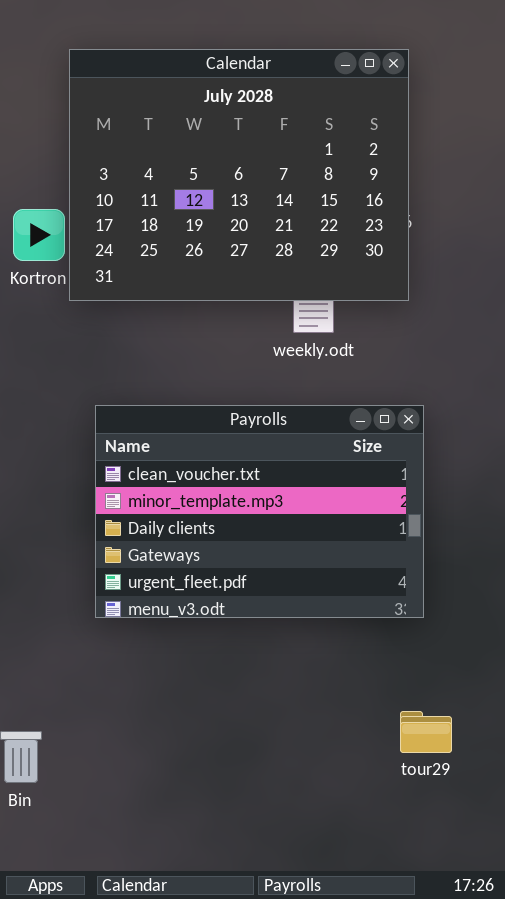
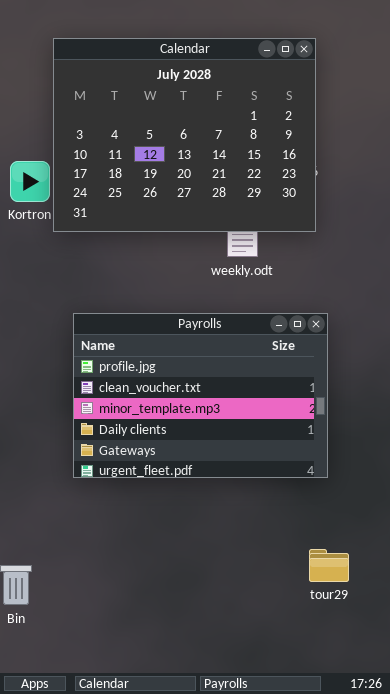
Payrolls: [95,405,424,618] -> [73,313,328,478], scrolled up 1 row

